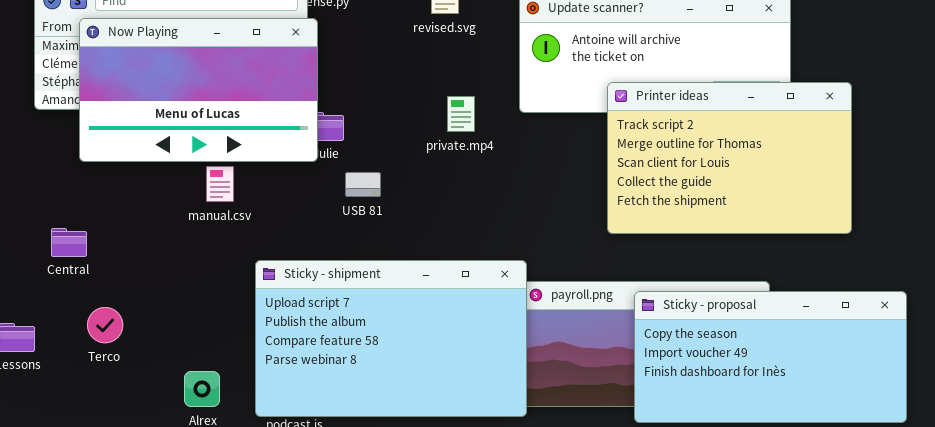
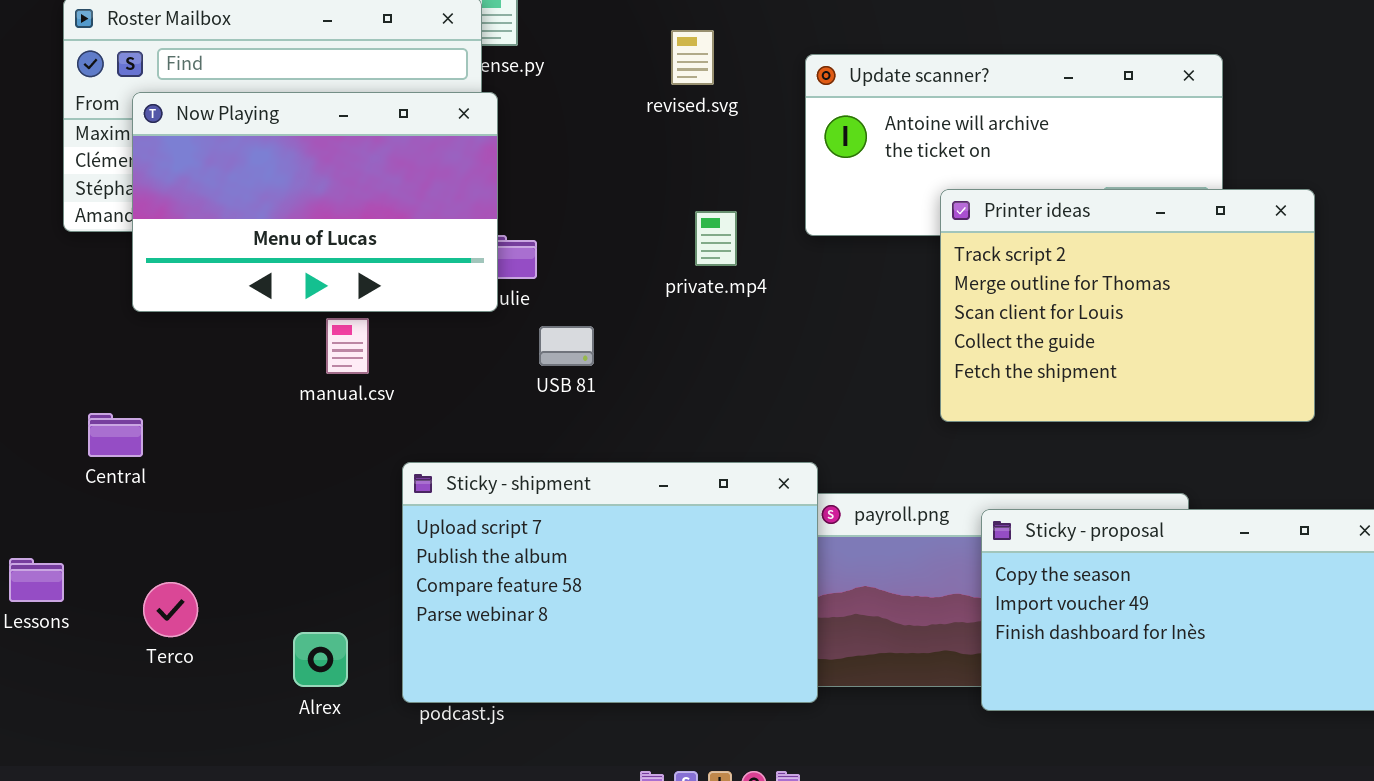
Terco: [87,307,123,343] -> [143,582,198,637], moved

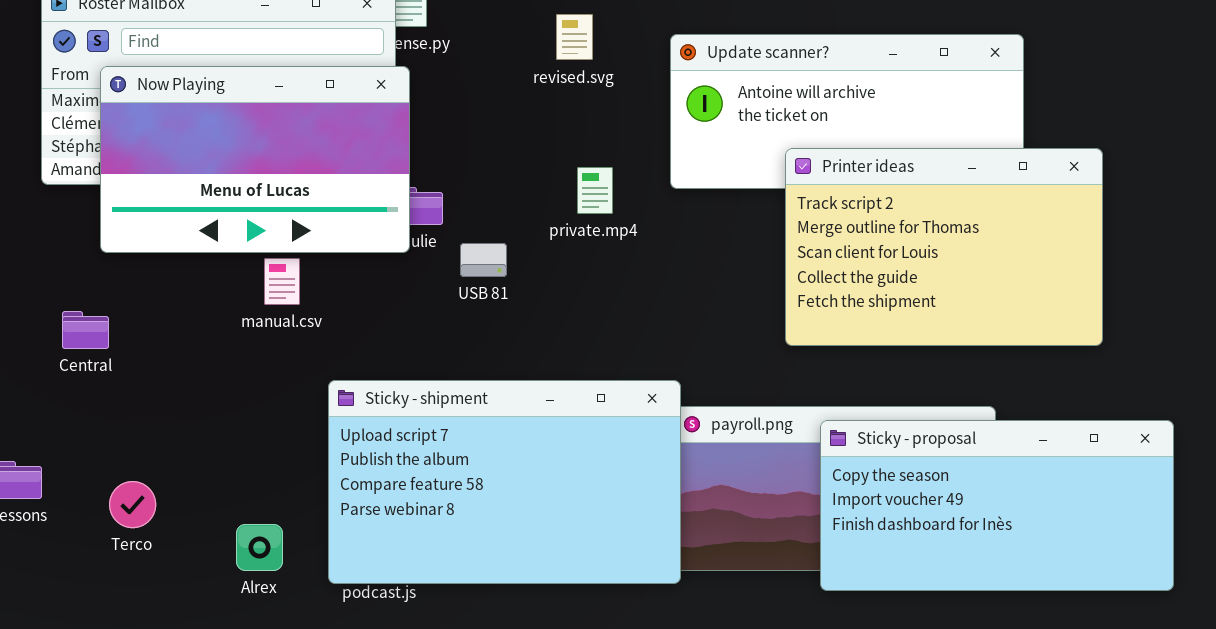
USB 81: [539,326,594,366] -> [460,243,507,277], moved
Central: [88,413,143,457] -> [62,311,109,349], moved

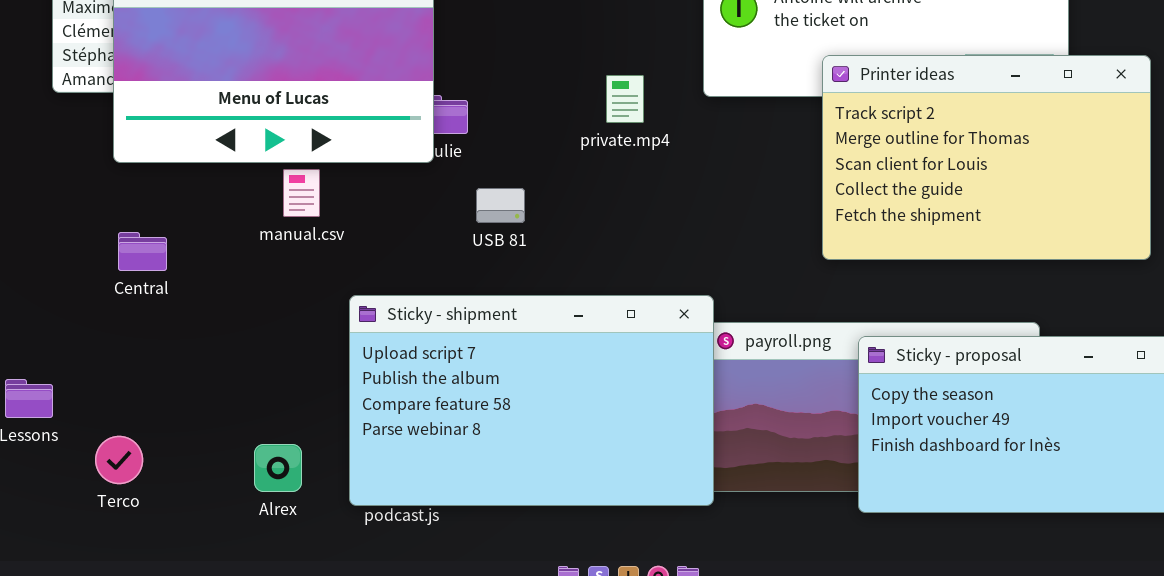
USB 81: [460,243,507,277] -> [476,188,525,223], moved
Central: [62,311,109,349] -> [118,232,167,271], moved
Terco: [109,481,156,528] -> [95,436,143,484], moved

